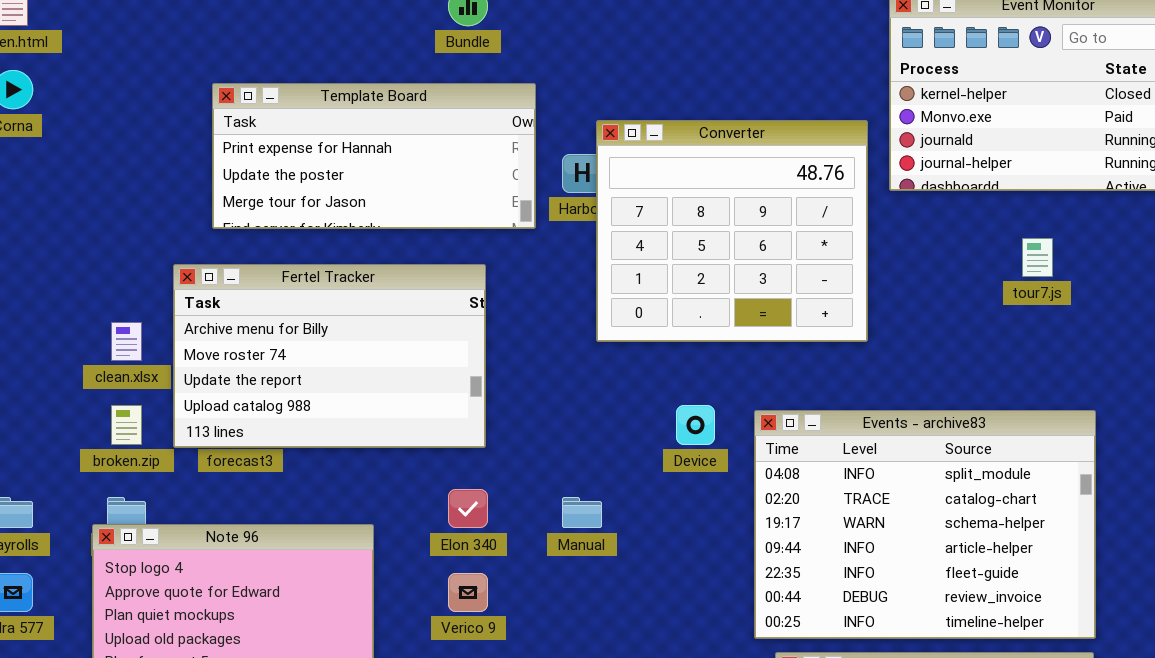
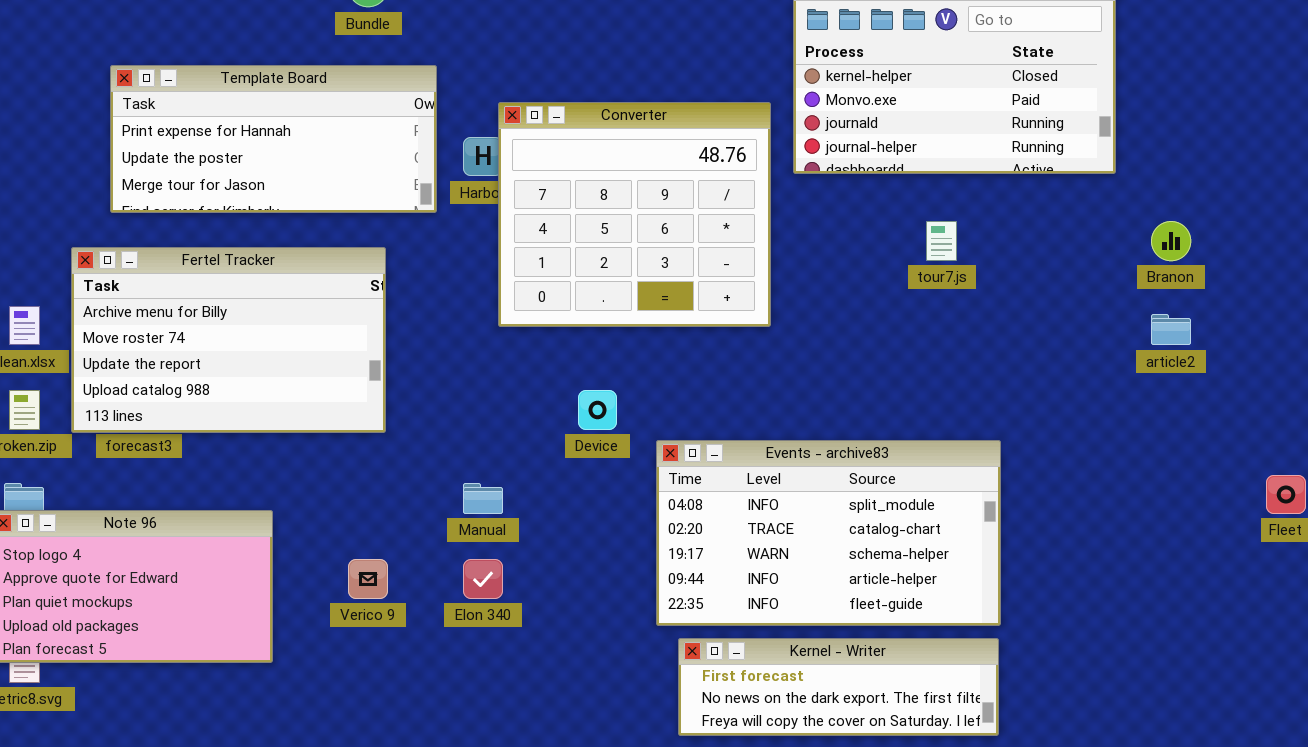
Events - archive83: [754,410,1096,639] -> [656,440,1001,626], resized
Elon 340: [448,489,488,528] -> [463,559,503,599], moved

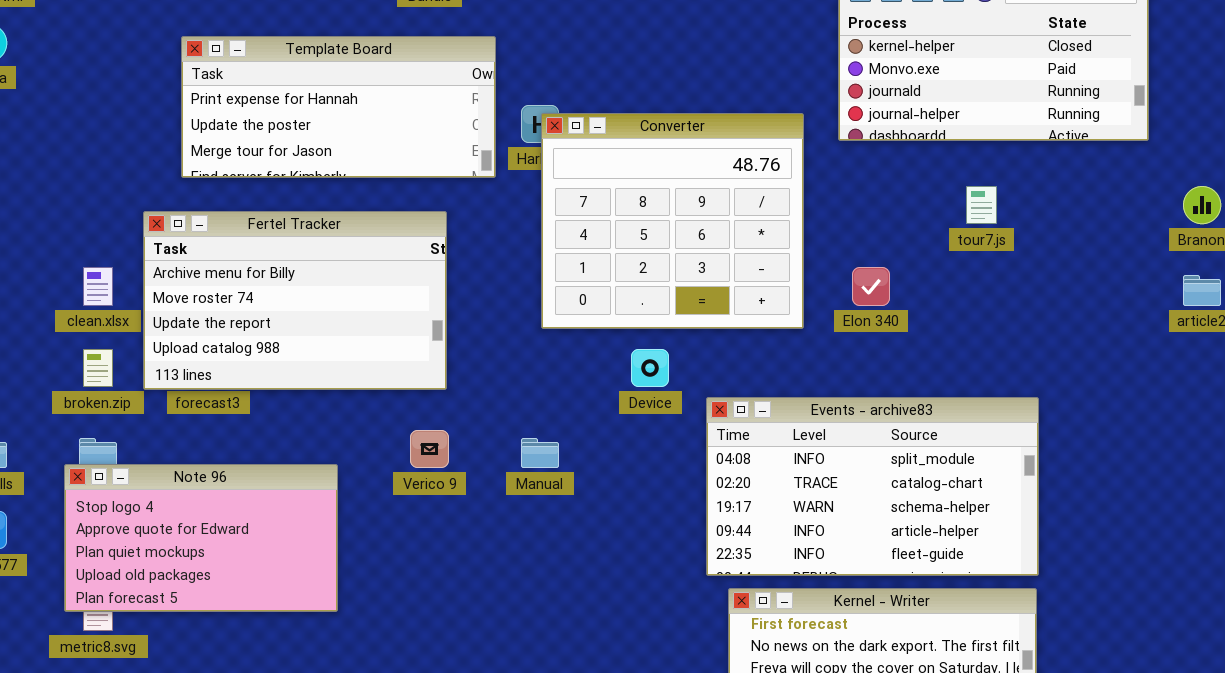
Converter: [498,102,771,327] -> [541,113,804,329], moved
Verico 9: [348,559,388,599] -> [410,430,449,468], moved
Elon 340: [463,559,503,599] -> [852,267,890,306], moved

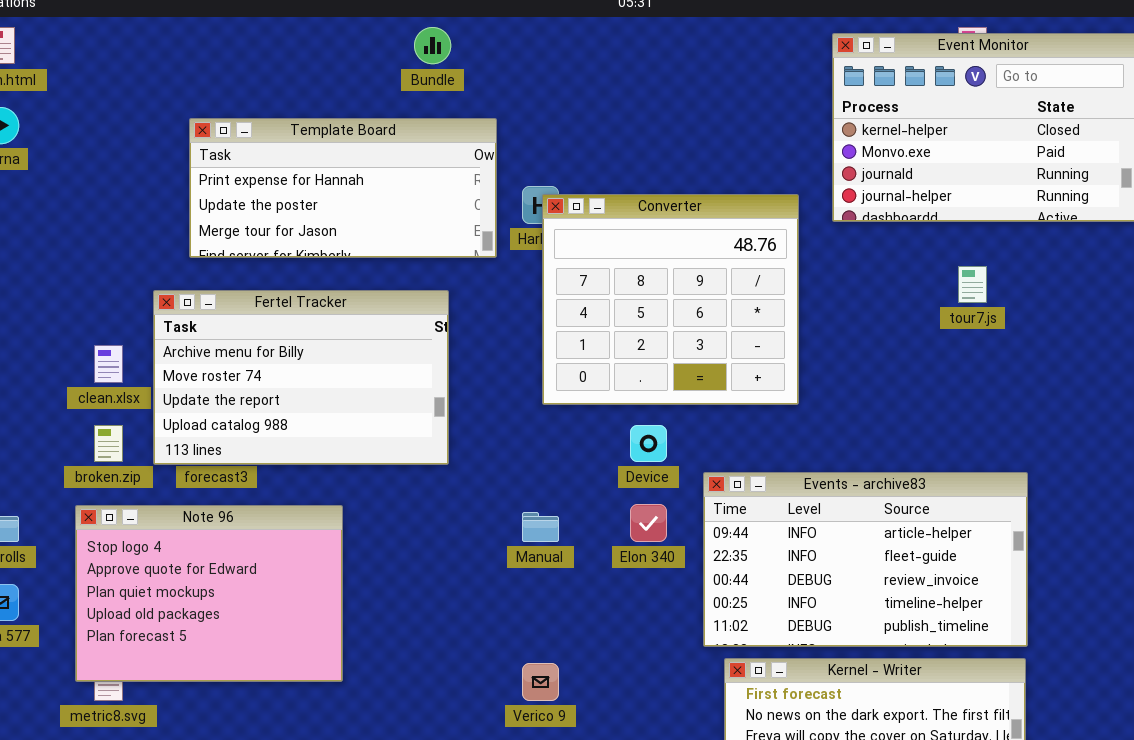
Elon 340: [852,267,890,306] -> [630,504,667,542], moved
Events - archive83: [706,397,1039,576] -> [703,472,1028,647], scrolled down 3 rows
Verico 9: [410,430,449,468] -> [522,663,559,701], moved
Note 96: [64,464,338,612] -> [75,505,343,682], resized

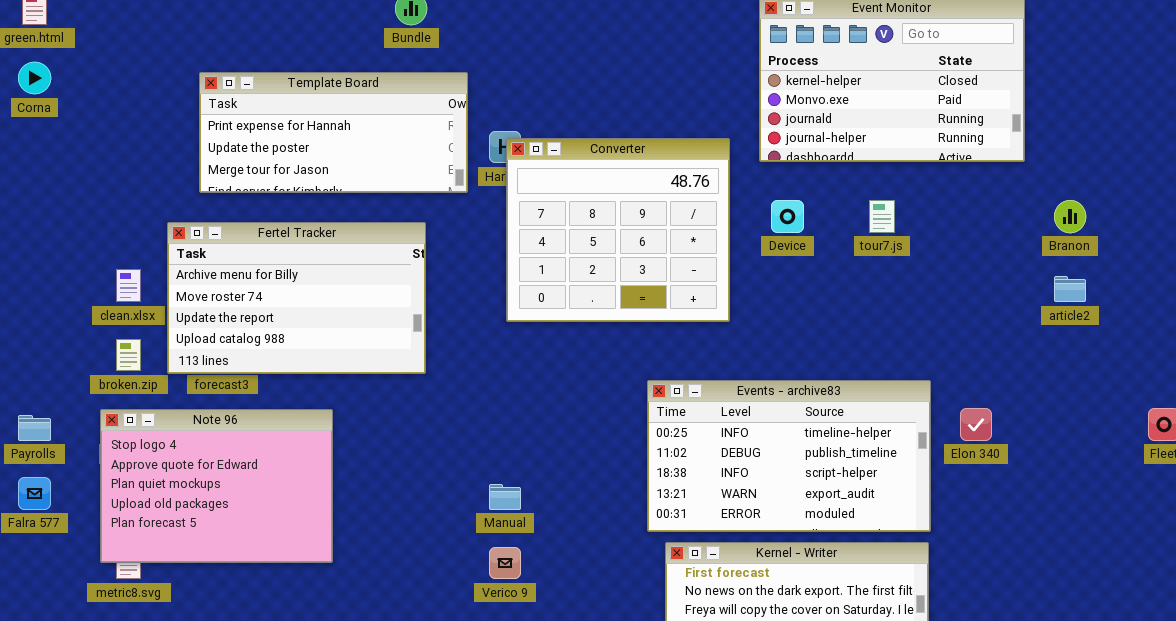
Device: [630,425,667,462] -> [771,200,804,233], moved
Events - archive83: [703,472,1028,647] -> [647,380,931,532], scrolled down 3 rows
Elon 340: [630,504,667,542] -> [960,408,992,441], moved
Manual: [522,512,559,542] -> [489,484,521,510], moved

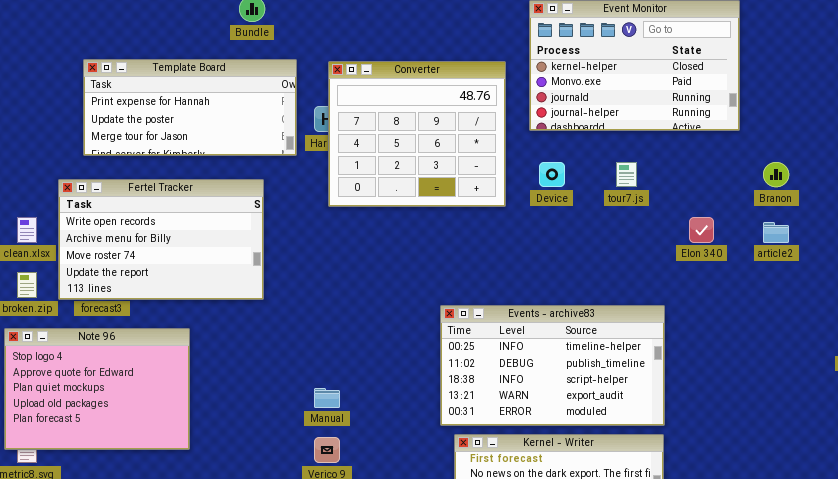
Converter: [506,138,730,322] -> [328,61,506,207], moved
Fertel Tracker: [167,222,426,374] -> [58,179,264,300], scrolled up 1 row
Elon 340: [960,408,992,441] -> [689,217,714,243], moved

